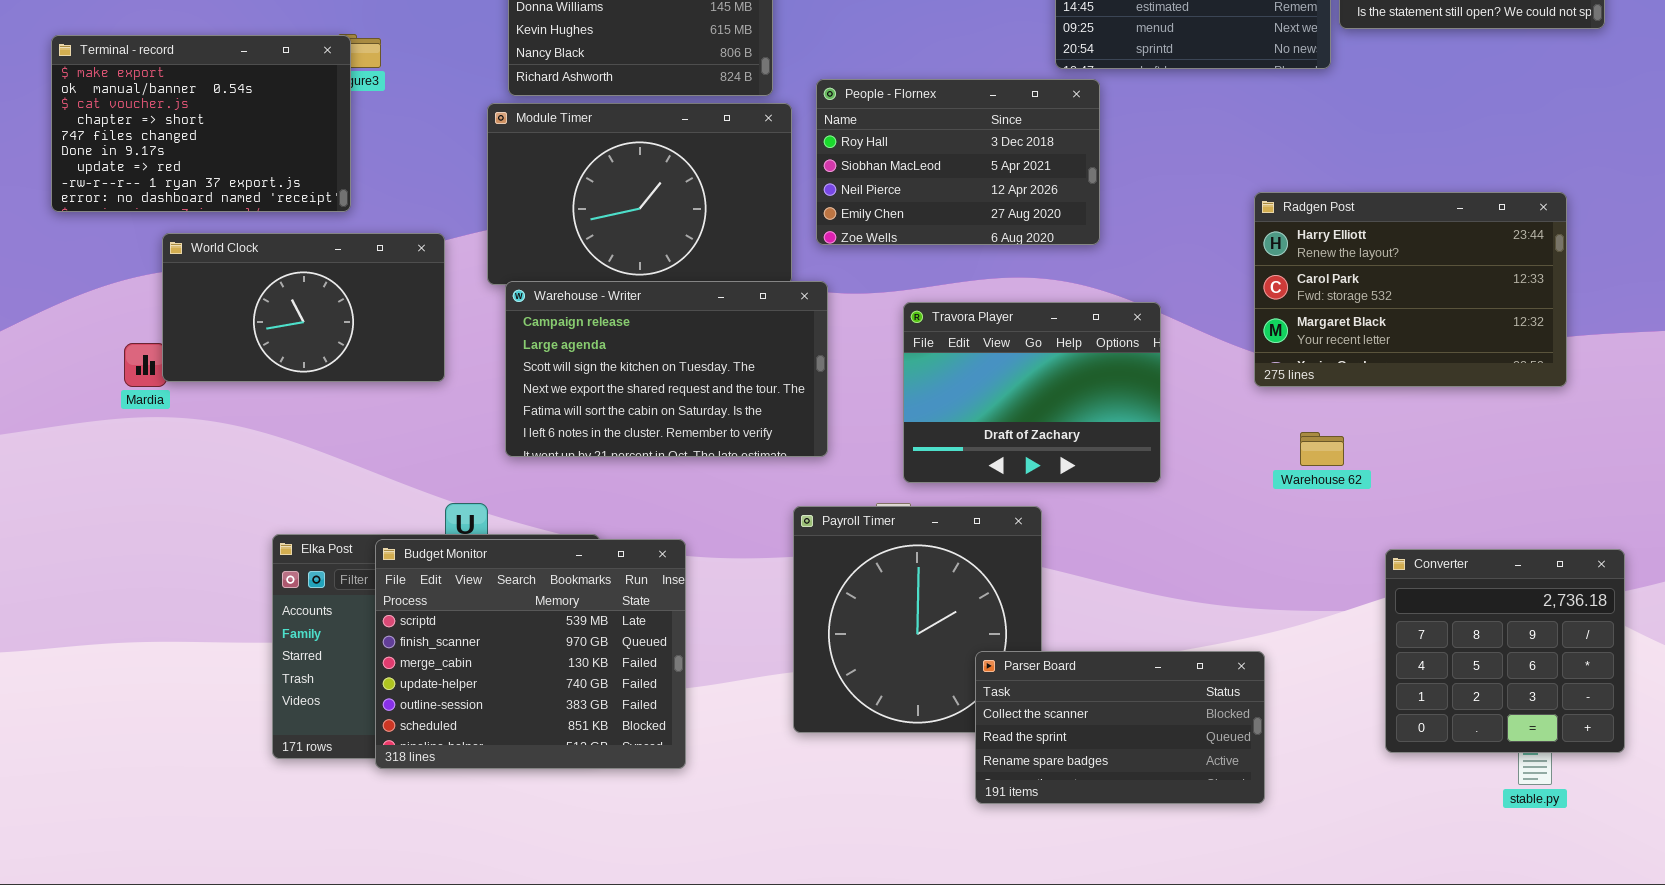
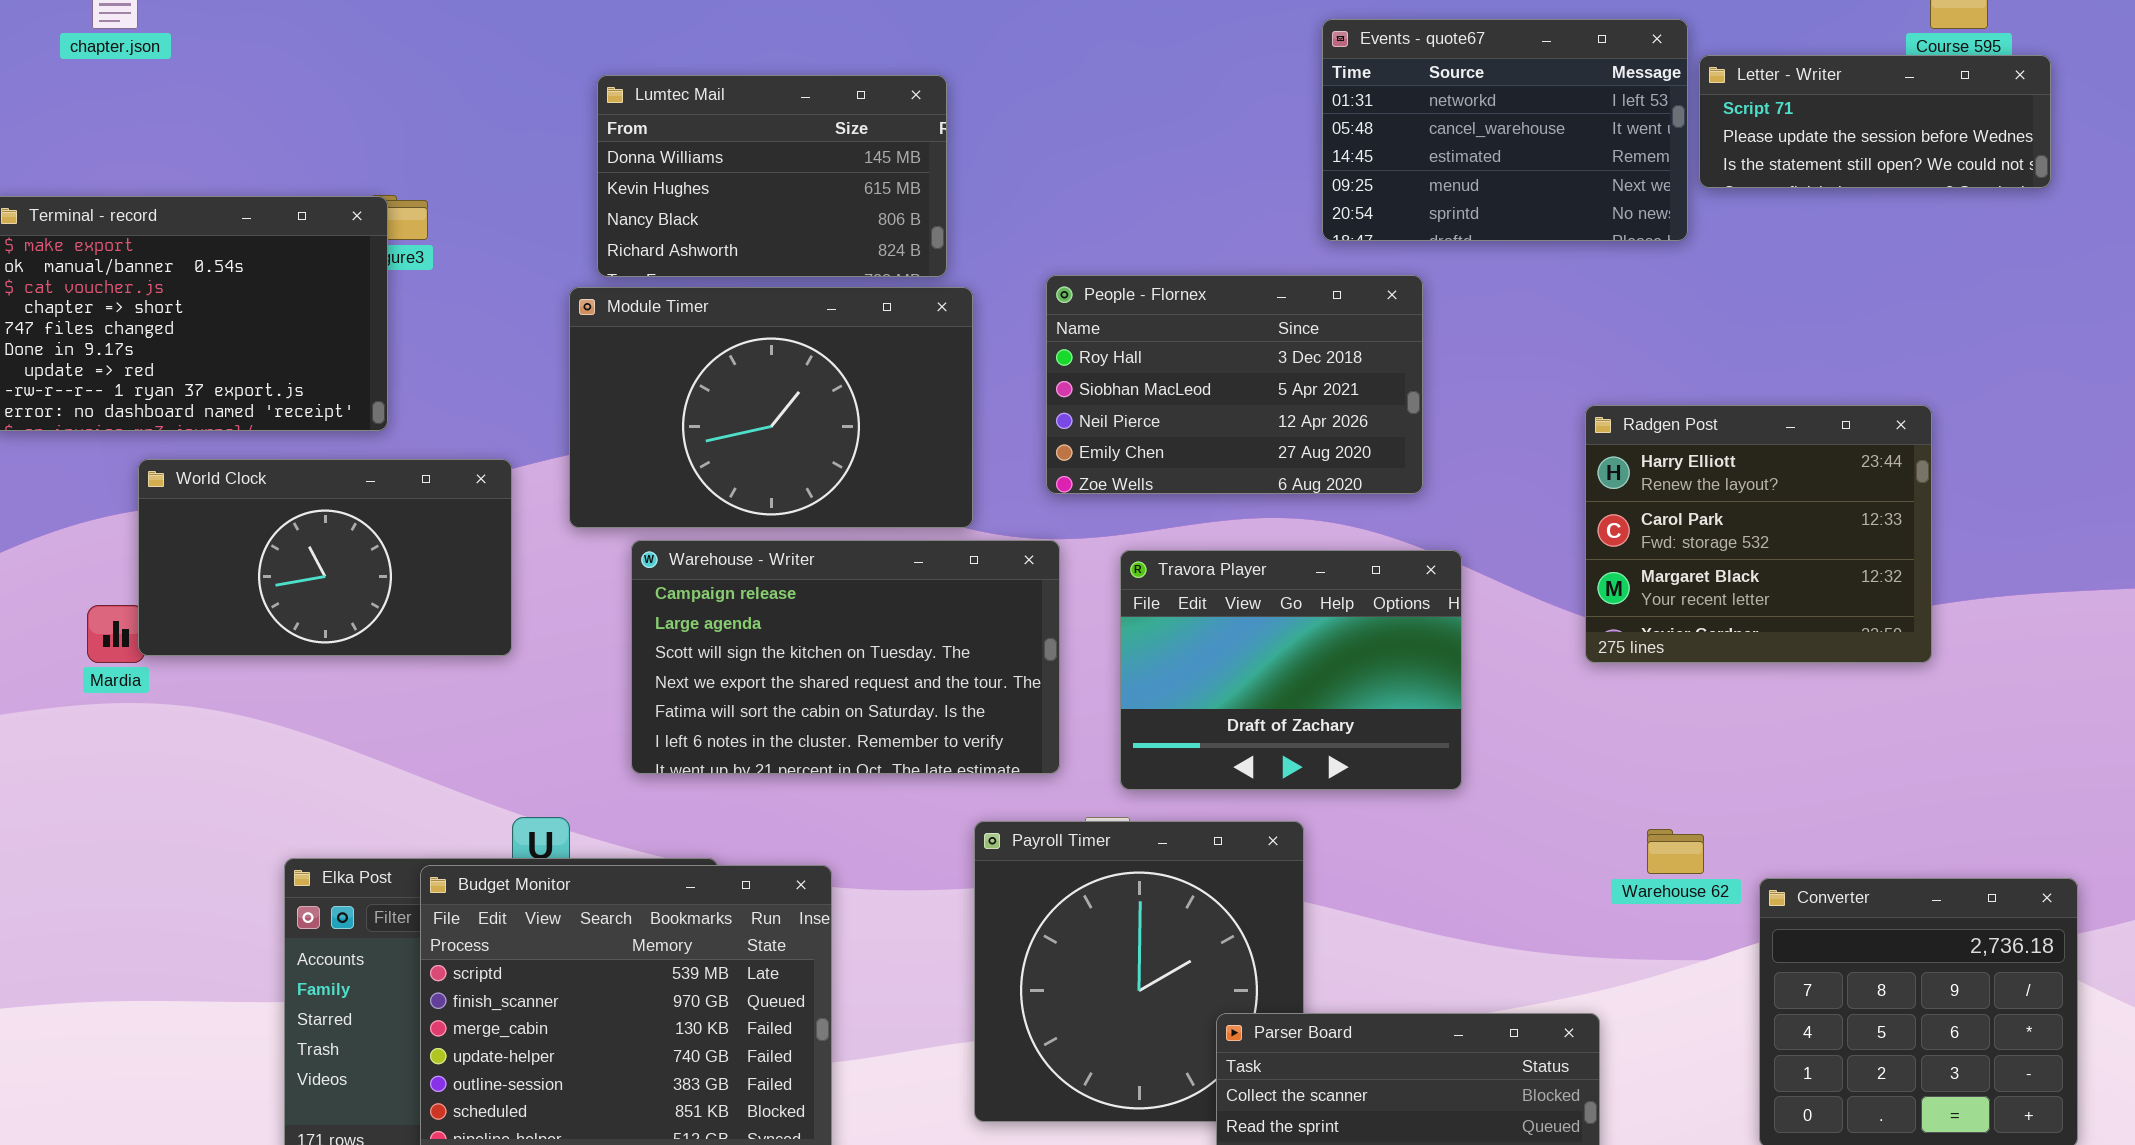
People - Flornex: [816,79,1100,245] -> [1046,275,1423,494], moved
Radgen Post: [1254,192,1567,387] -> [1585,405,1932,663], resized
Warehouse - Writer: [505,281,828,457] -> [631,540,1060,774], moved
Warehouse 62: [1300,432,1344,466] -> [1647,829,1704,874], moved

